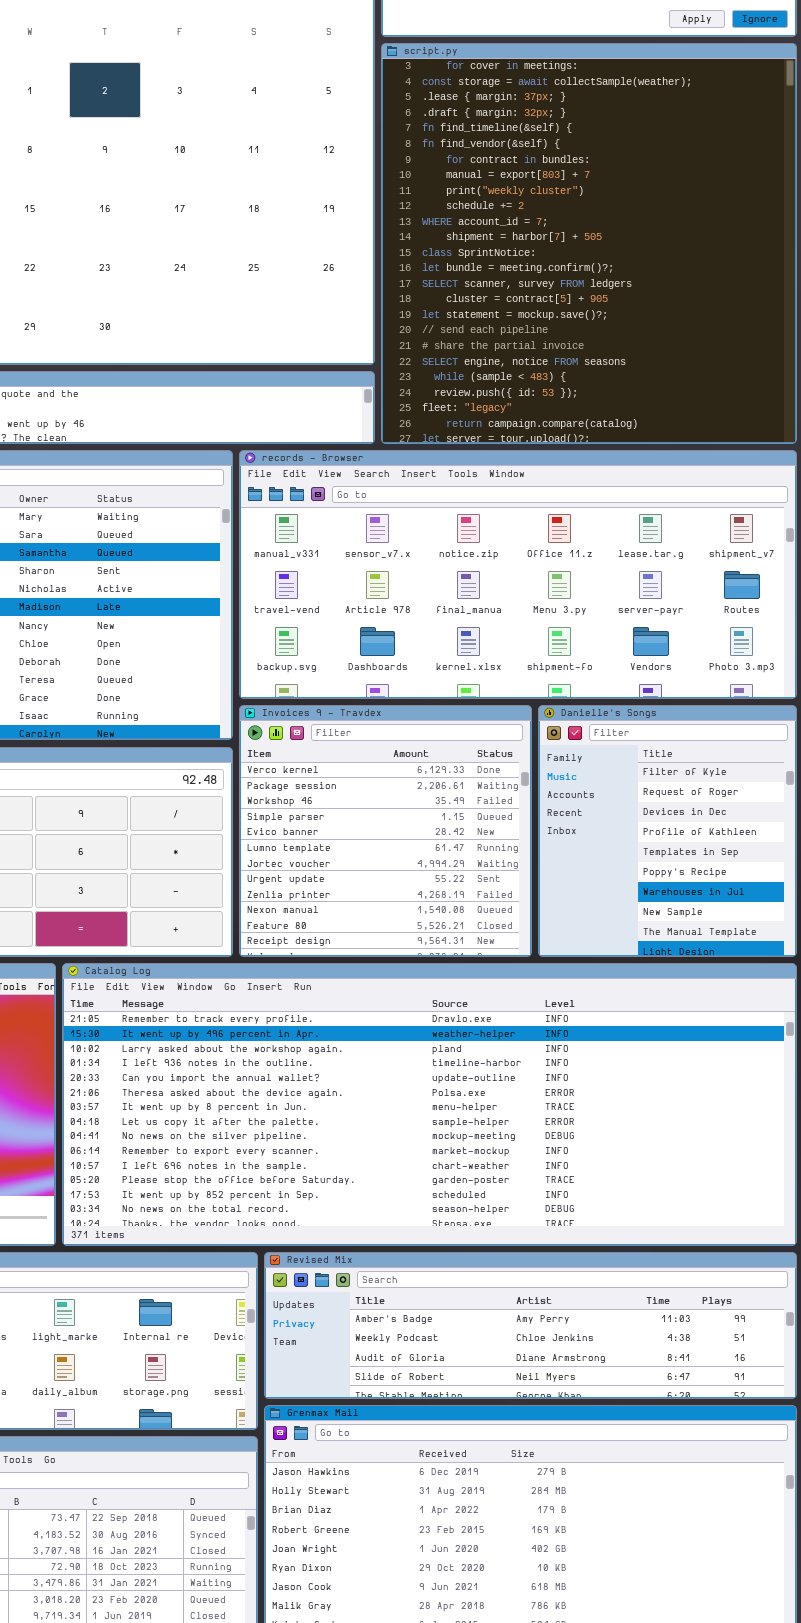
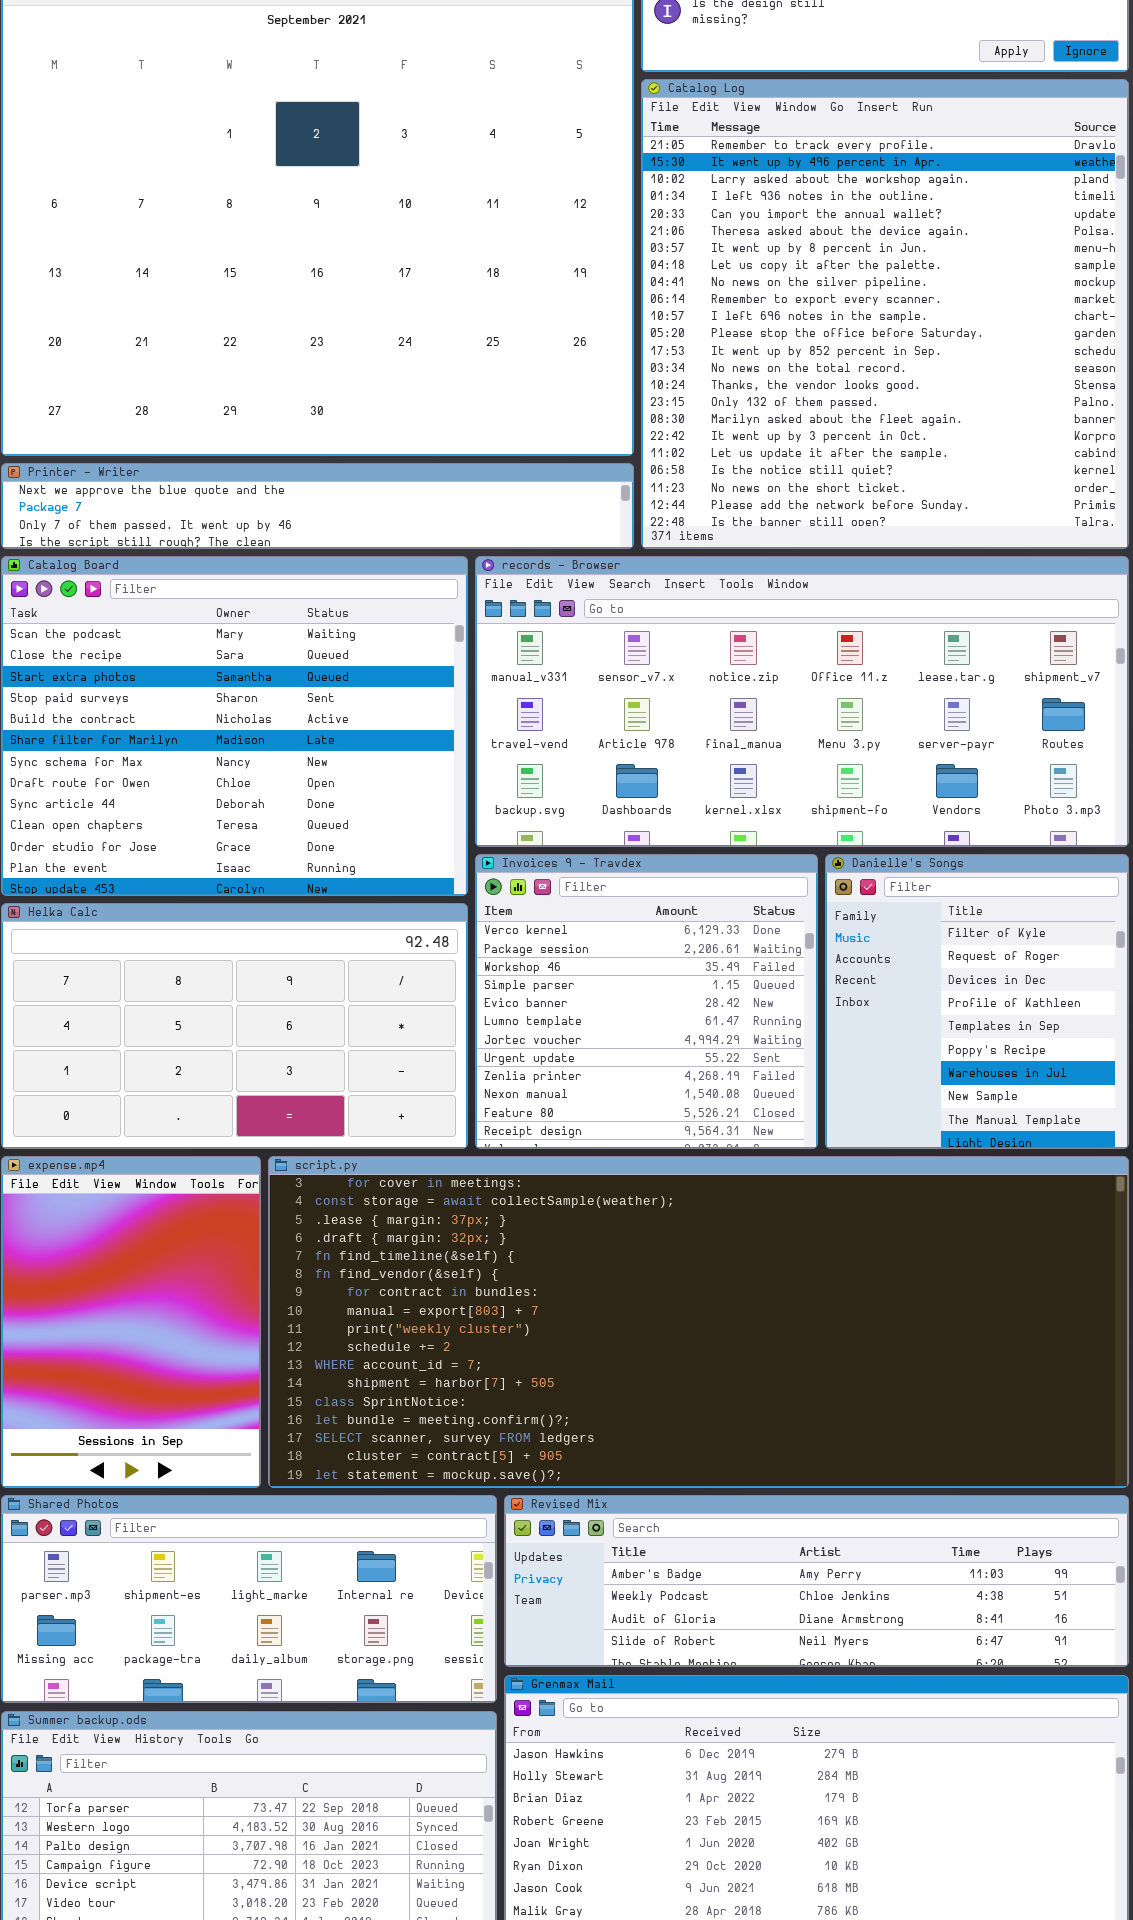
script.py: [381,43,797,444] -> [268,1156,1129,1488], moved, resized
Catalog Log: [62,963,797,1246] -> [641,79,1129,549], moved, resized

